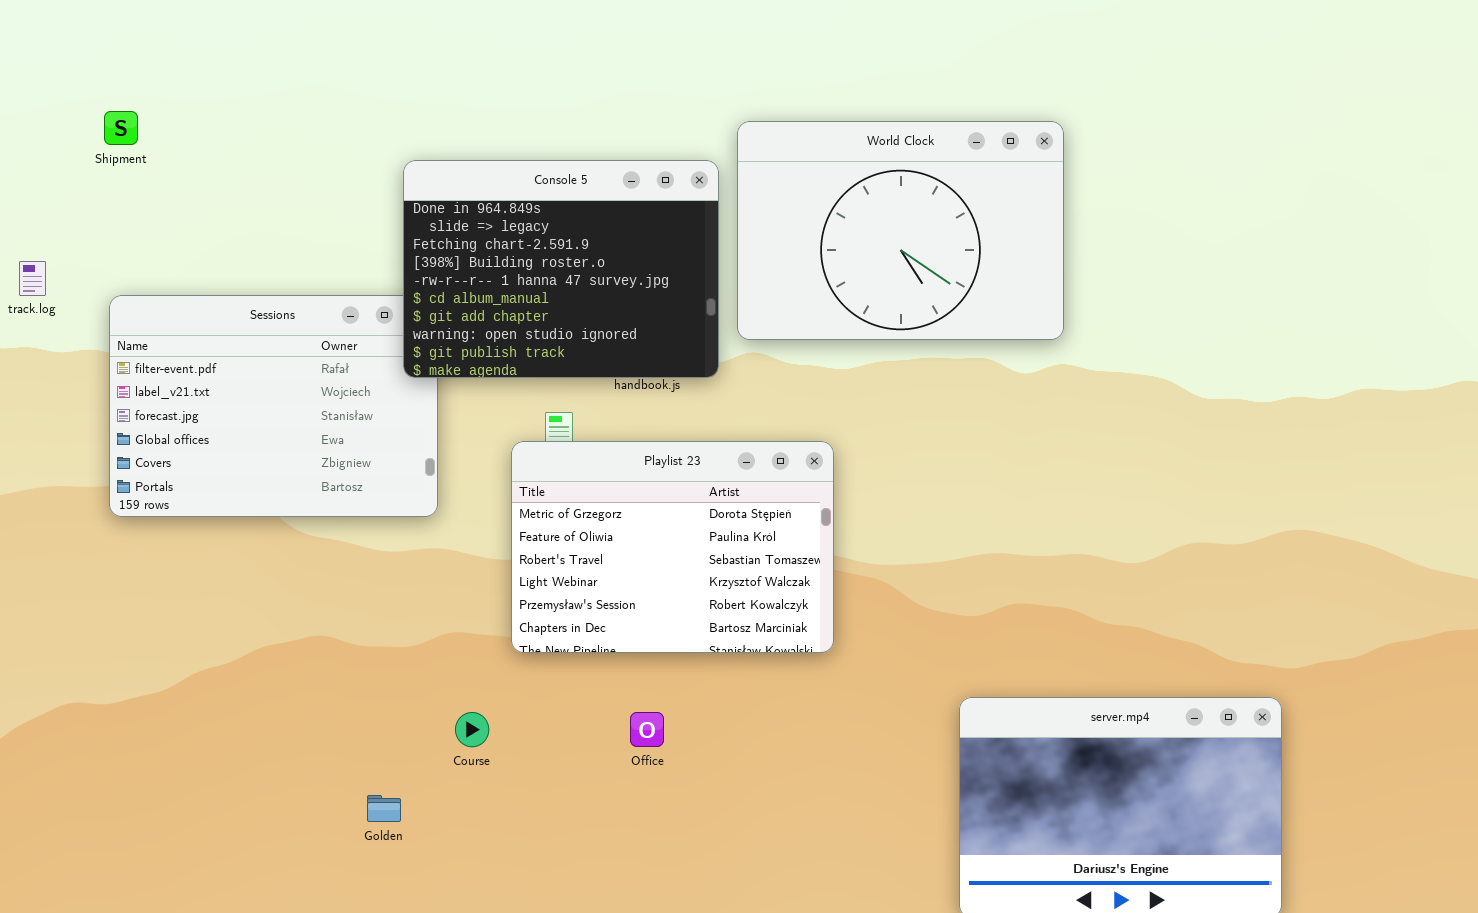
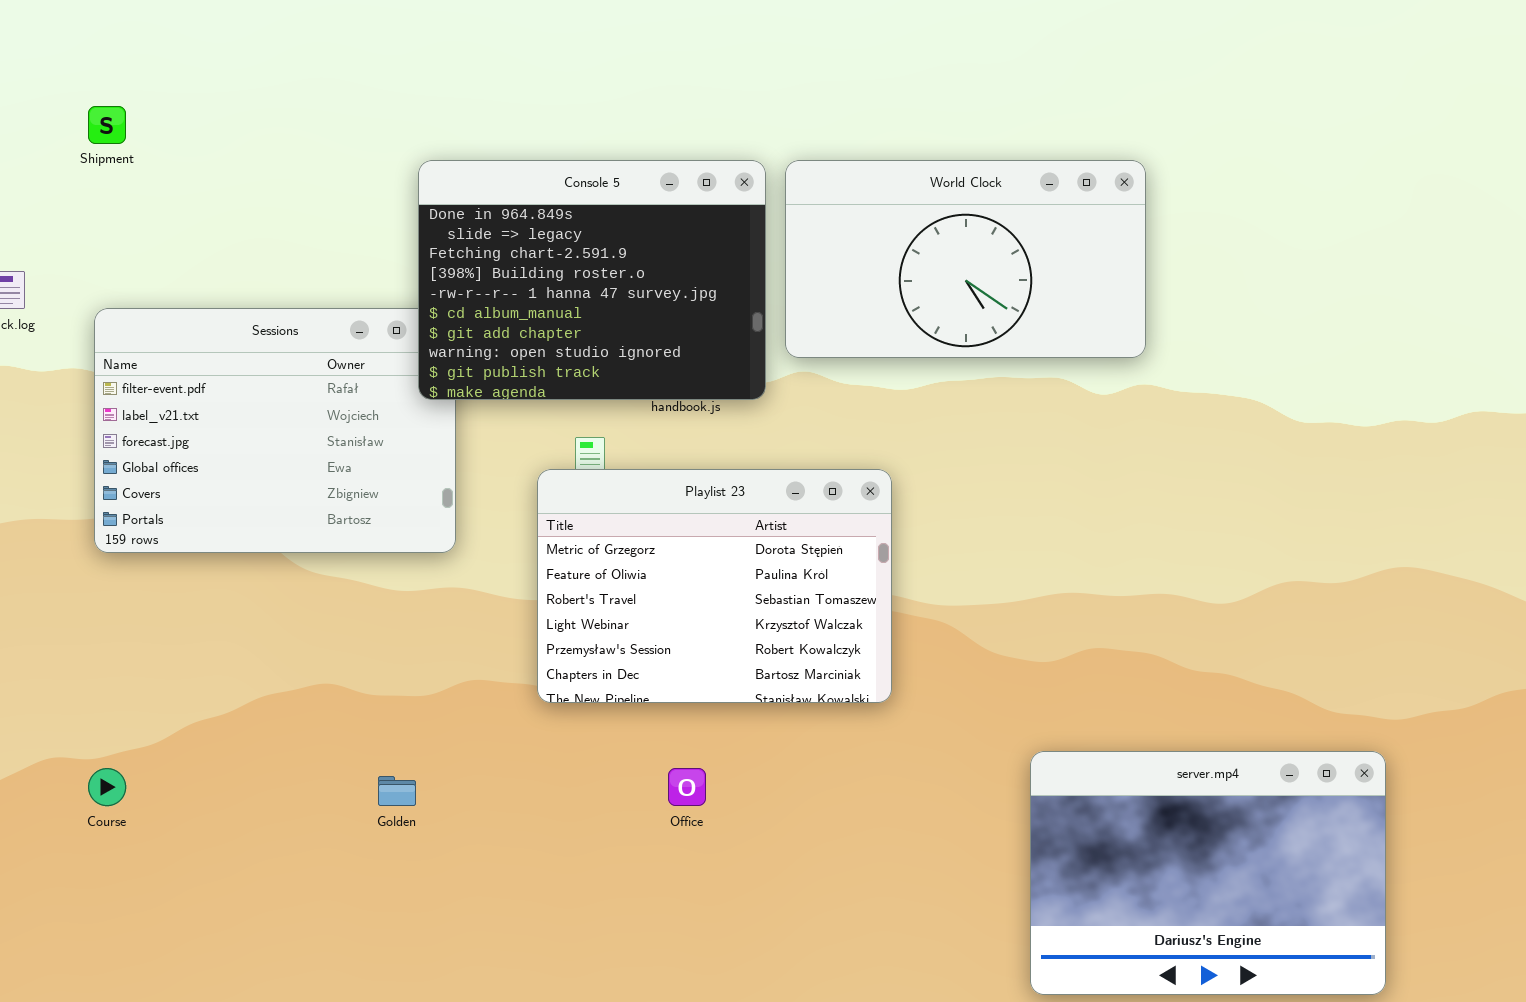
World Clock: [737,121,1064,340] -> [785,160,1146,358], resized
Course: [455,712,489,747] -> [88,768,126,806], moved
Golden: [367,795,401,822] -> [378,776,416,806], moved

